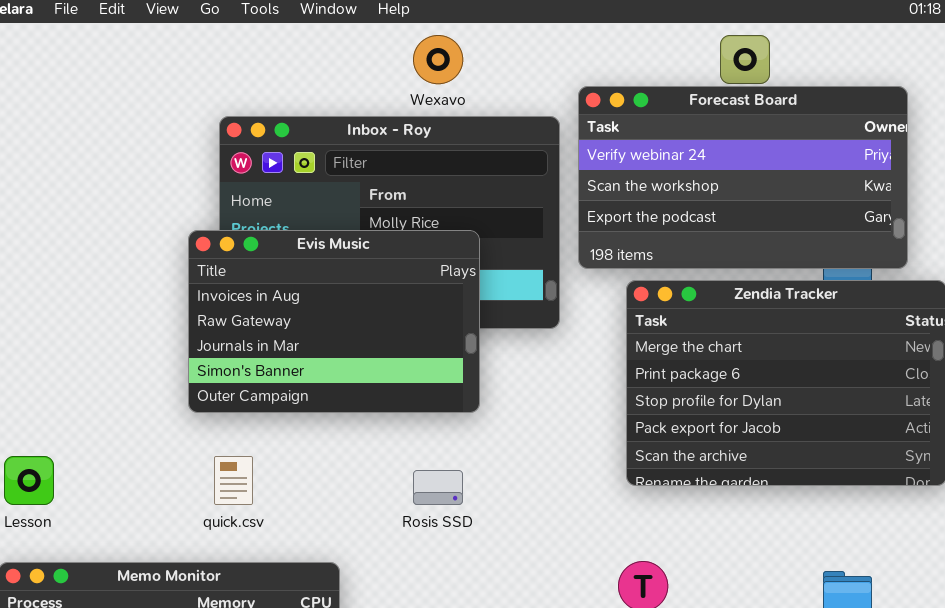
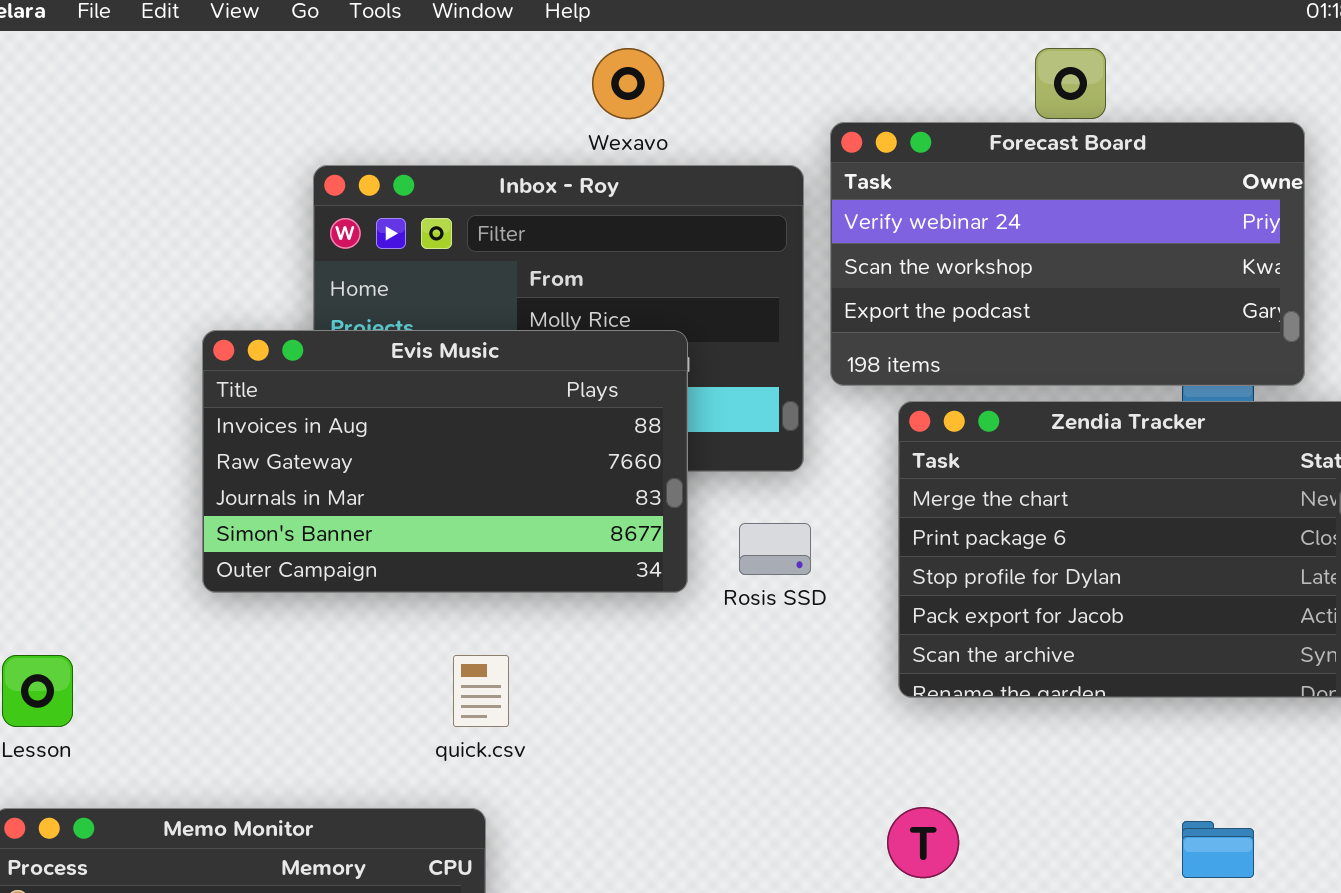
Evis Music: [188,230,480,413] -> [202,330,688,593], resized
quick.csv: [214,456,253,505] -> [453,655,509,727], moved
Rosis SSD: [413,470,463,505] -> [739,523,811,575], moved

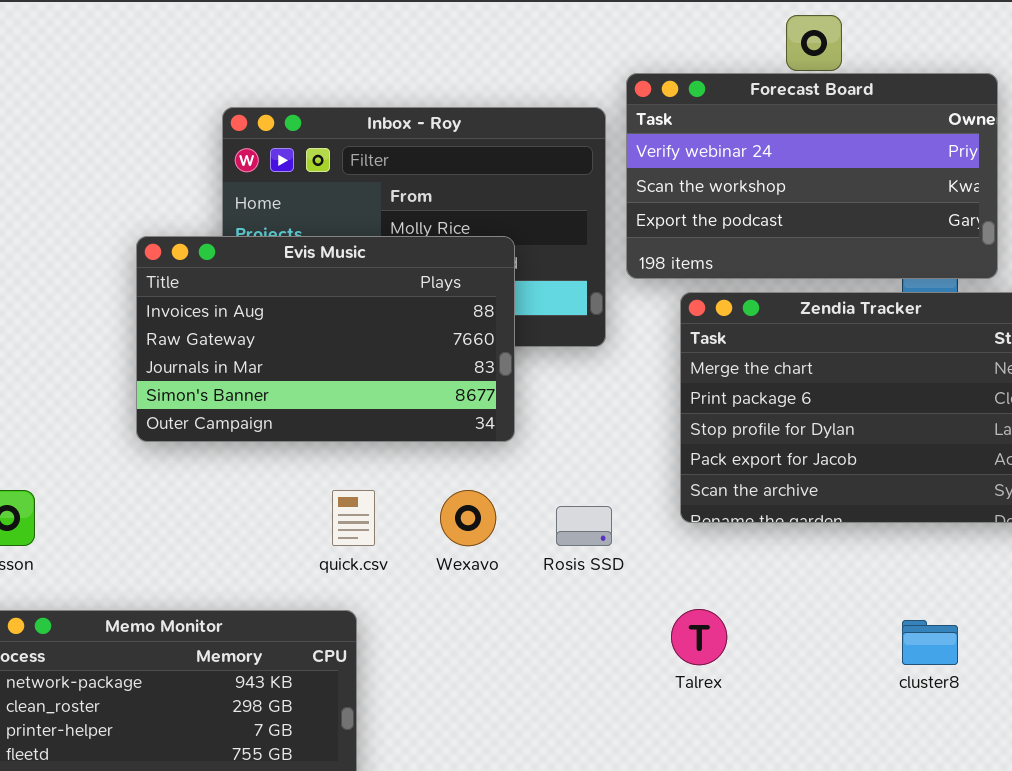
Wexavo: [592,48,664,119] -> [440,490,496,546], moved
Rosis SSD: [739,523,811,575] -> [556,506,612,546], moved

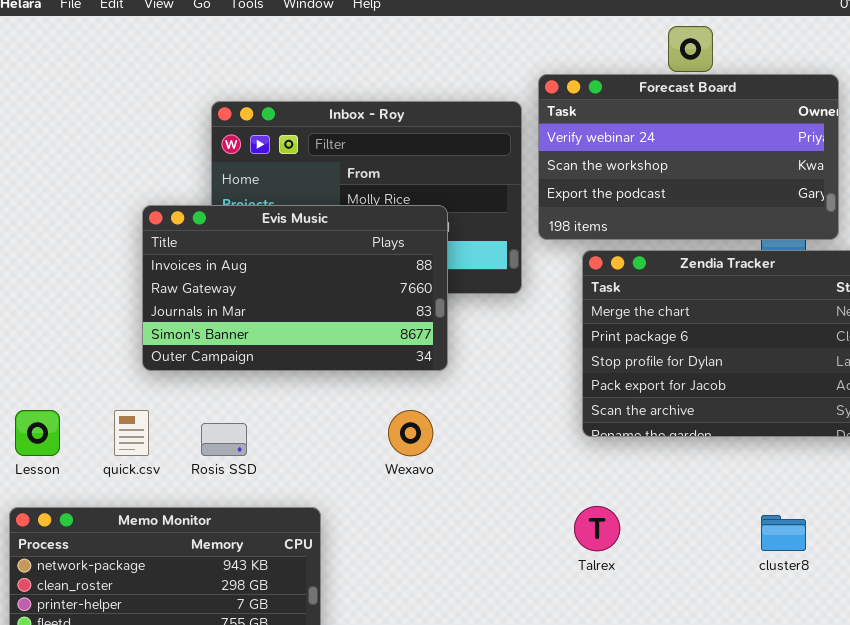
quick.csv: [332,490,375,546] -> [114,410,149,456], moved
Rosis SSD: [556,506,612,546] -> [201,423,247,456], moved

